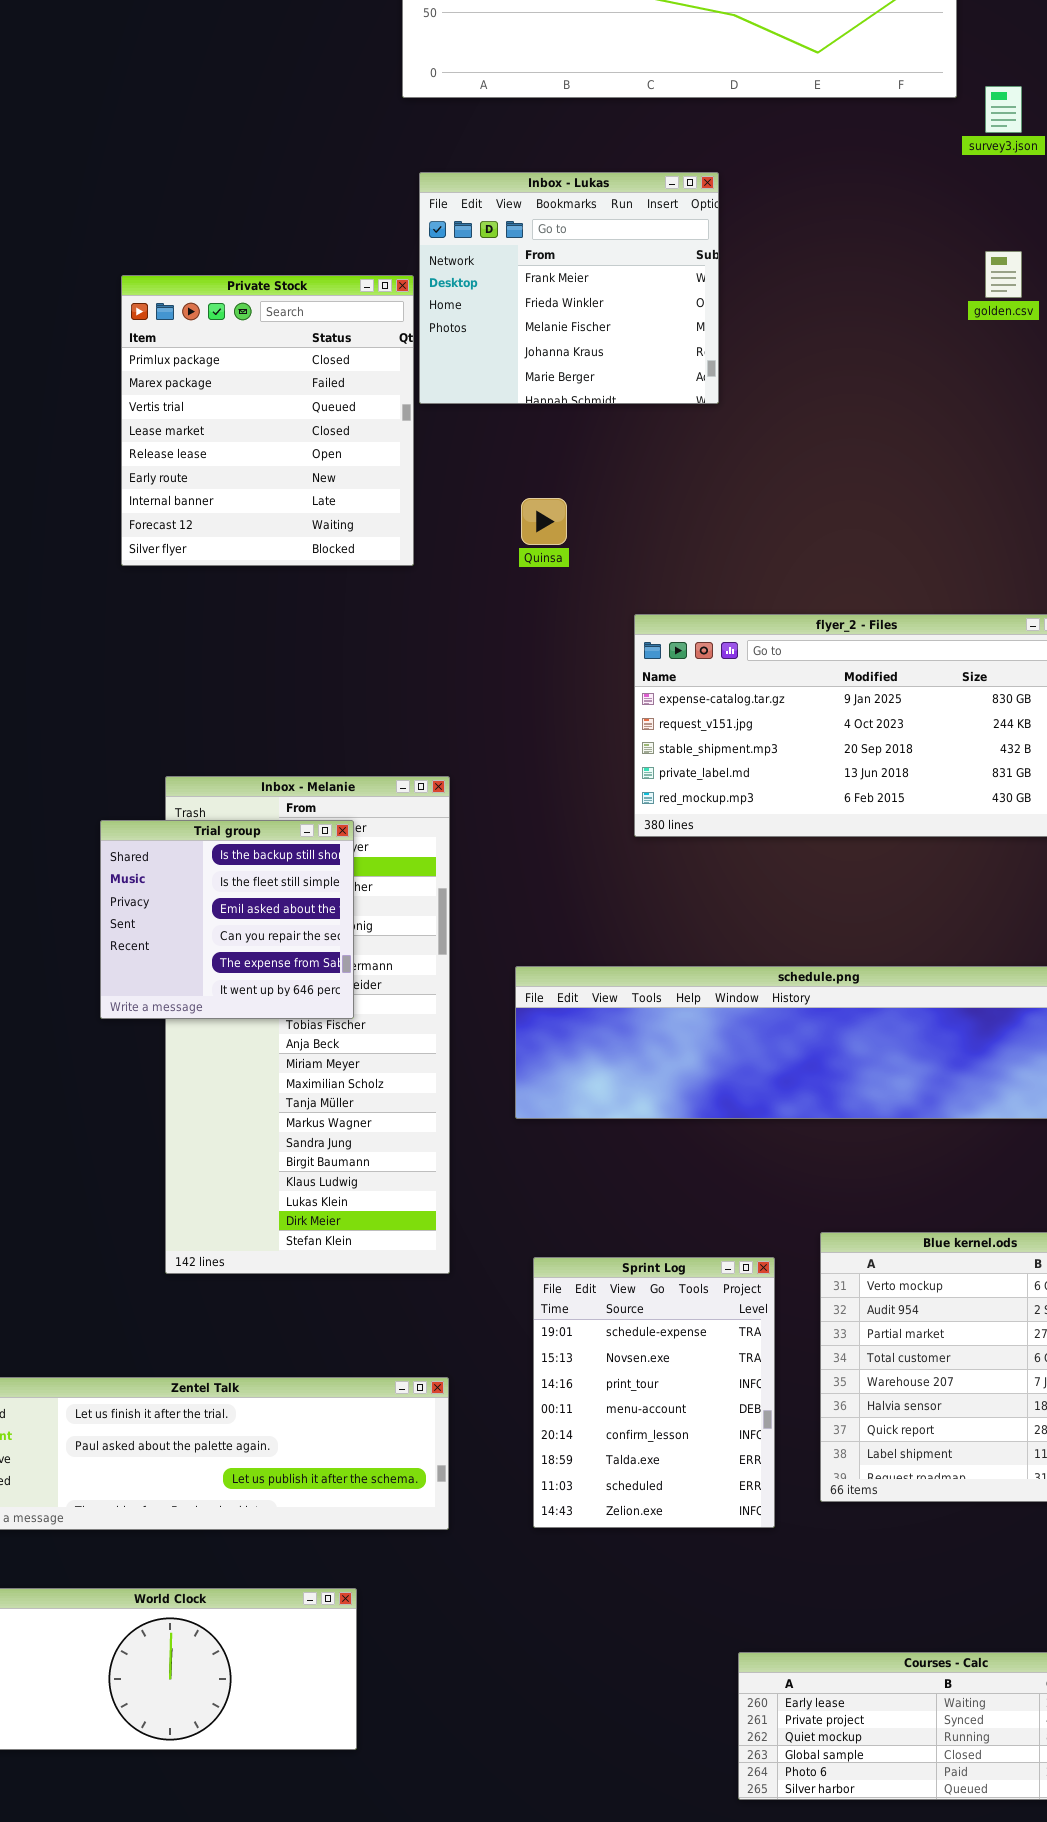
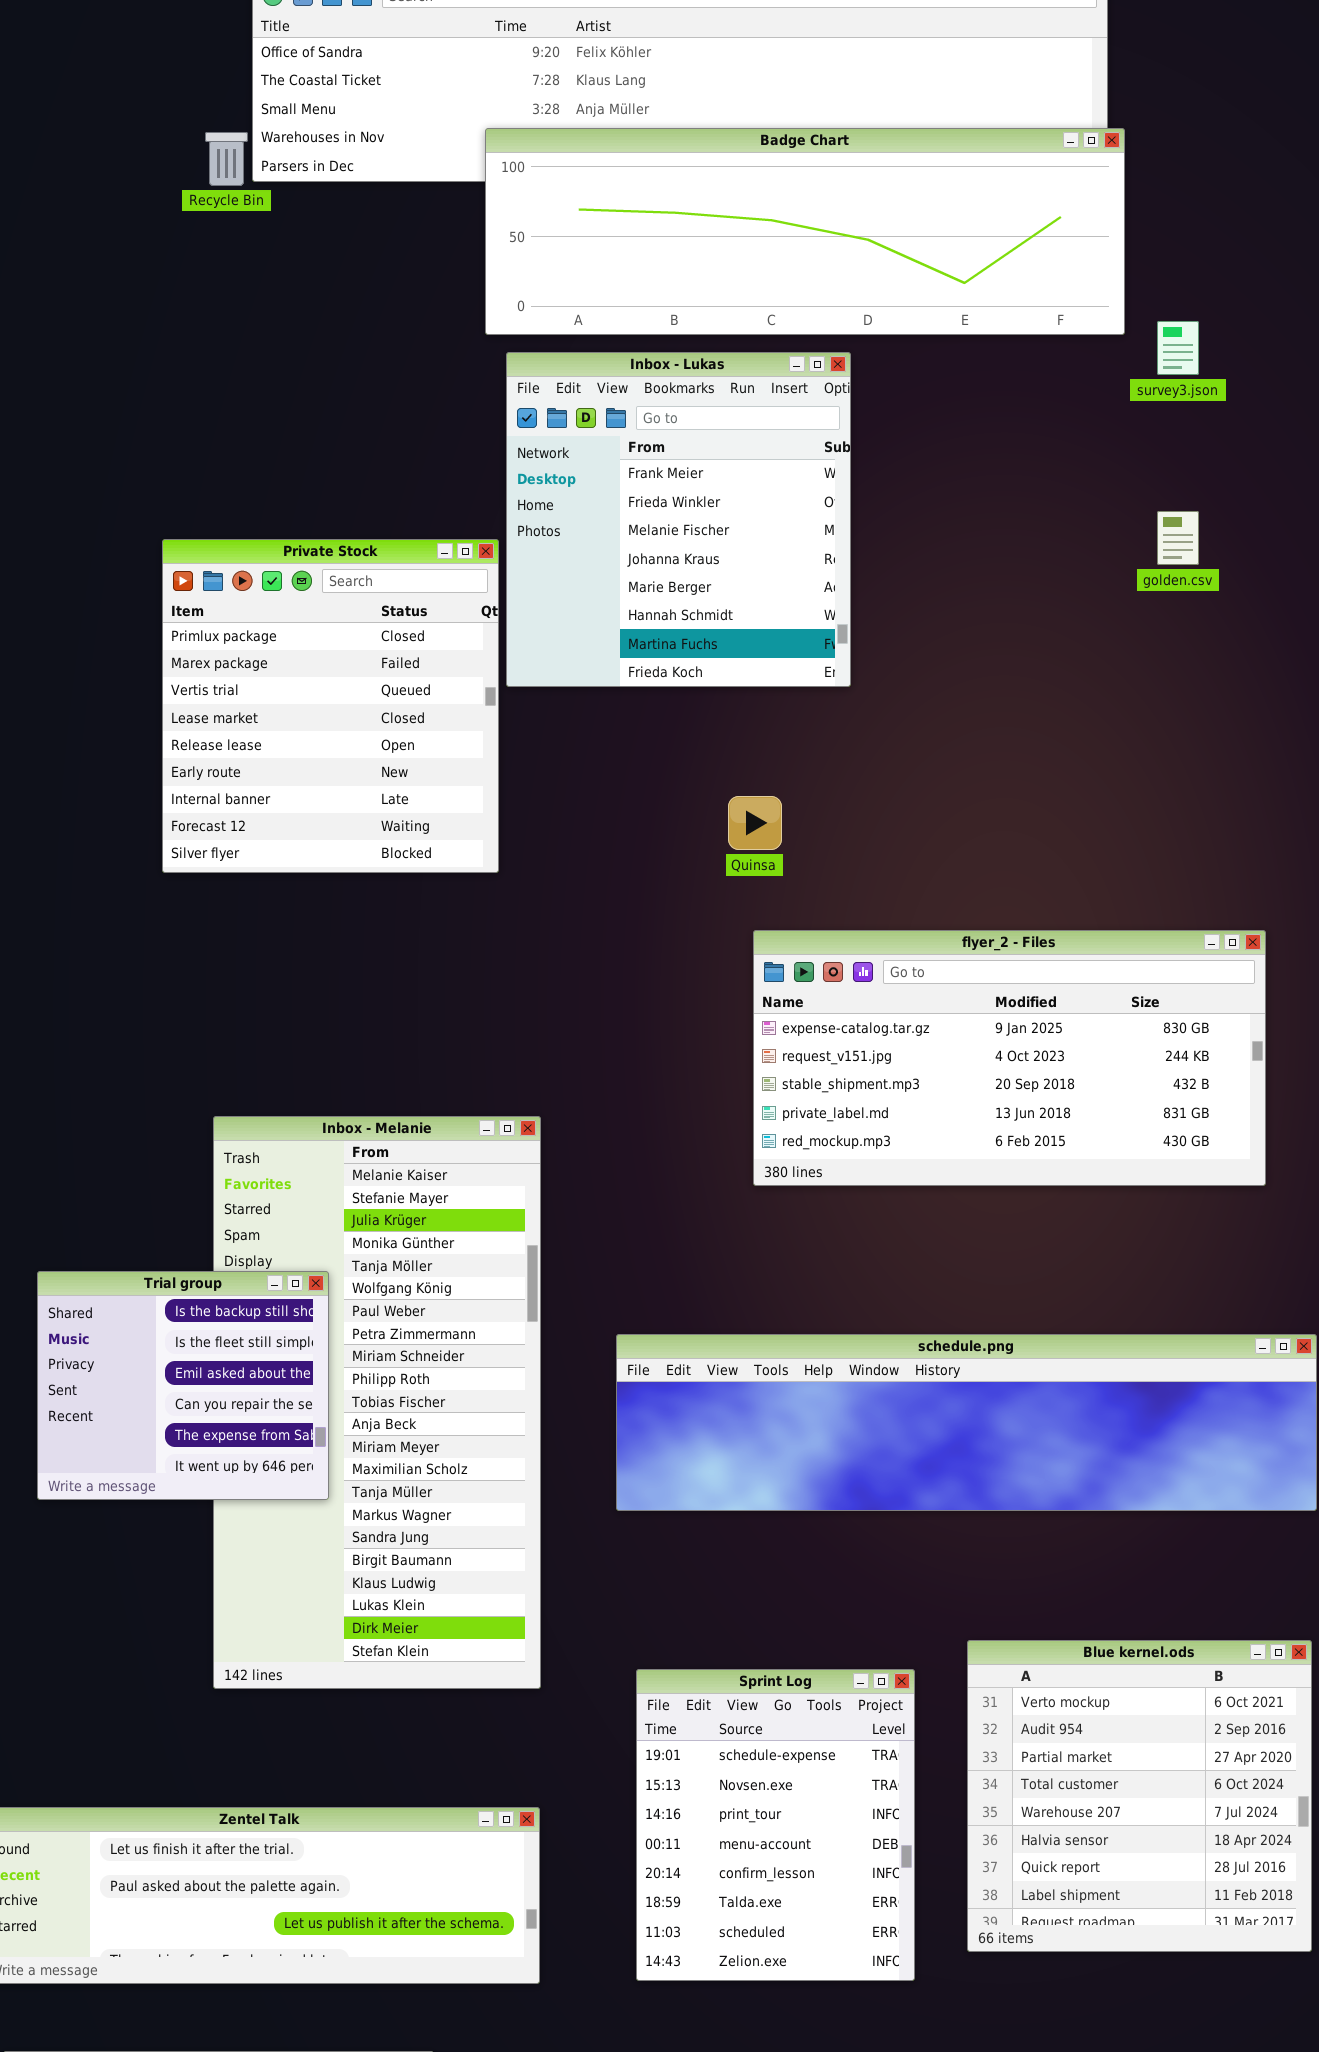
Inbox - Lukas: [419,172,719,404] -> [506,352,851,687], resized
Quinsa: [521,498,567,545] -> [728,796,782,850], moved
Trial group: [100,820,354,1019] -> [37,1271,329,1500], moved

